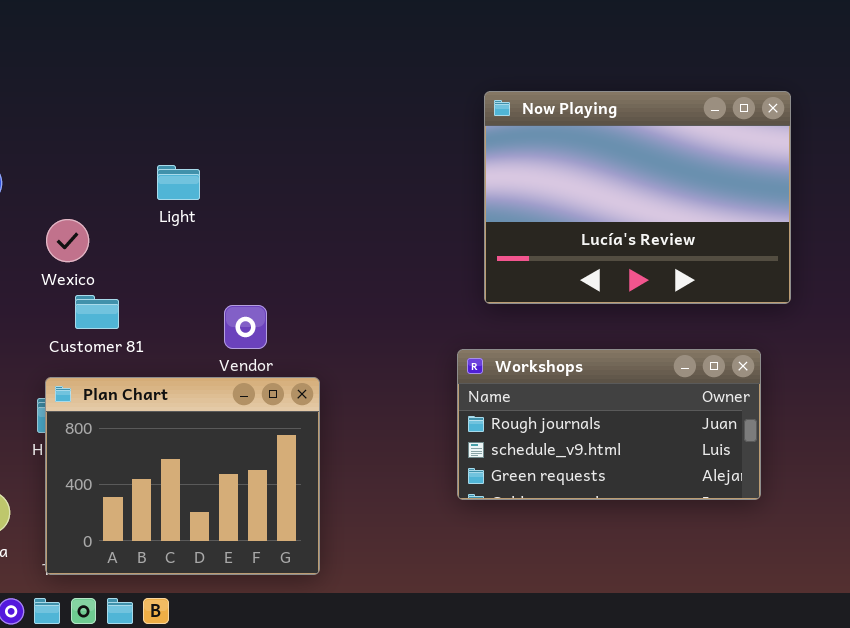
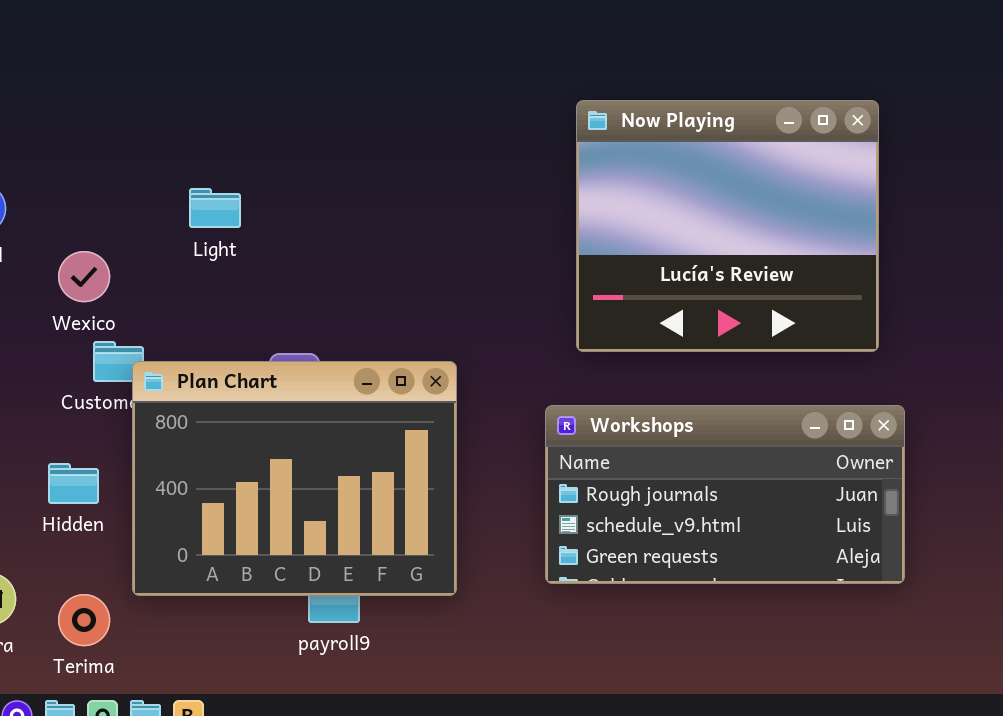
Now Playing: [484,91,791,304] -> [576,100,879,352], resized
Plan Chart: [45,377,320,575] -> [132,361,457,596], moved

